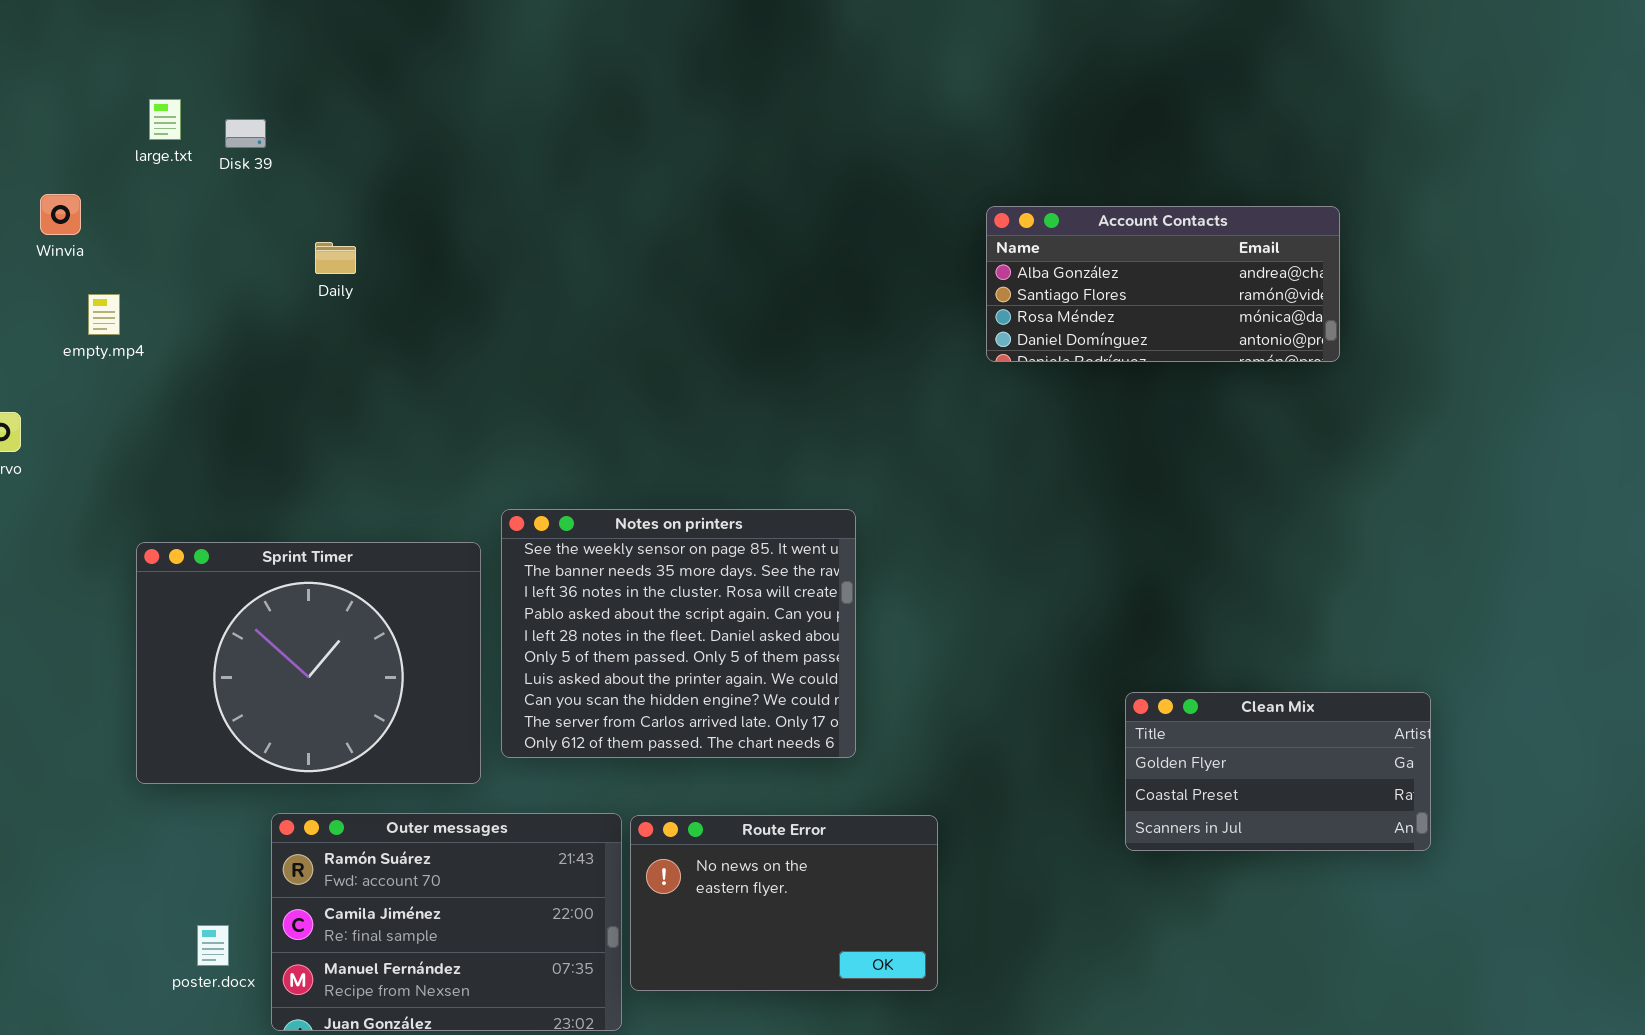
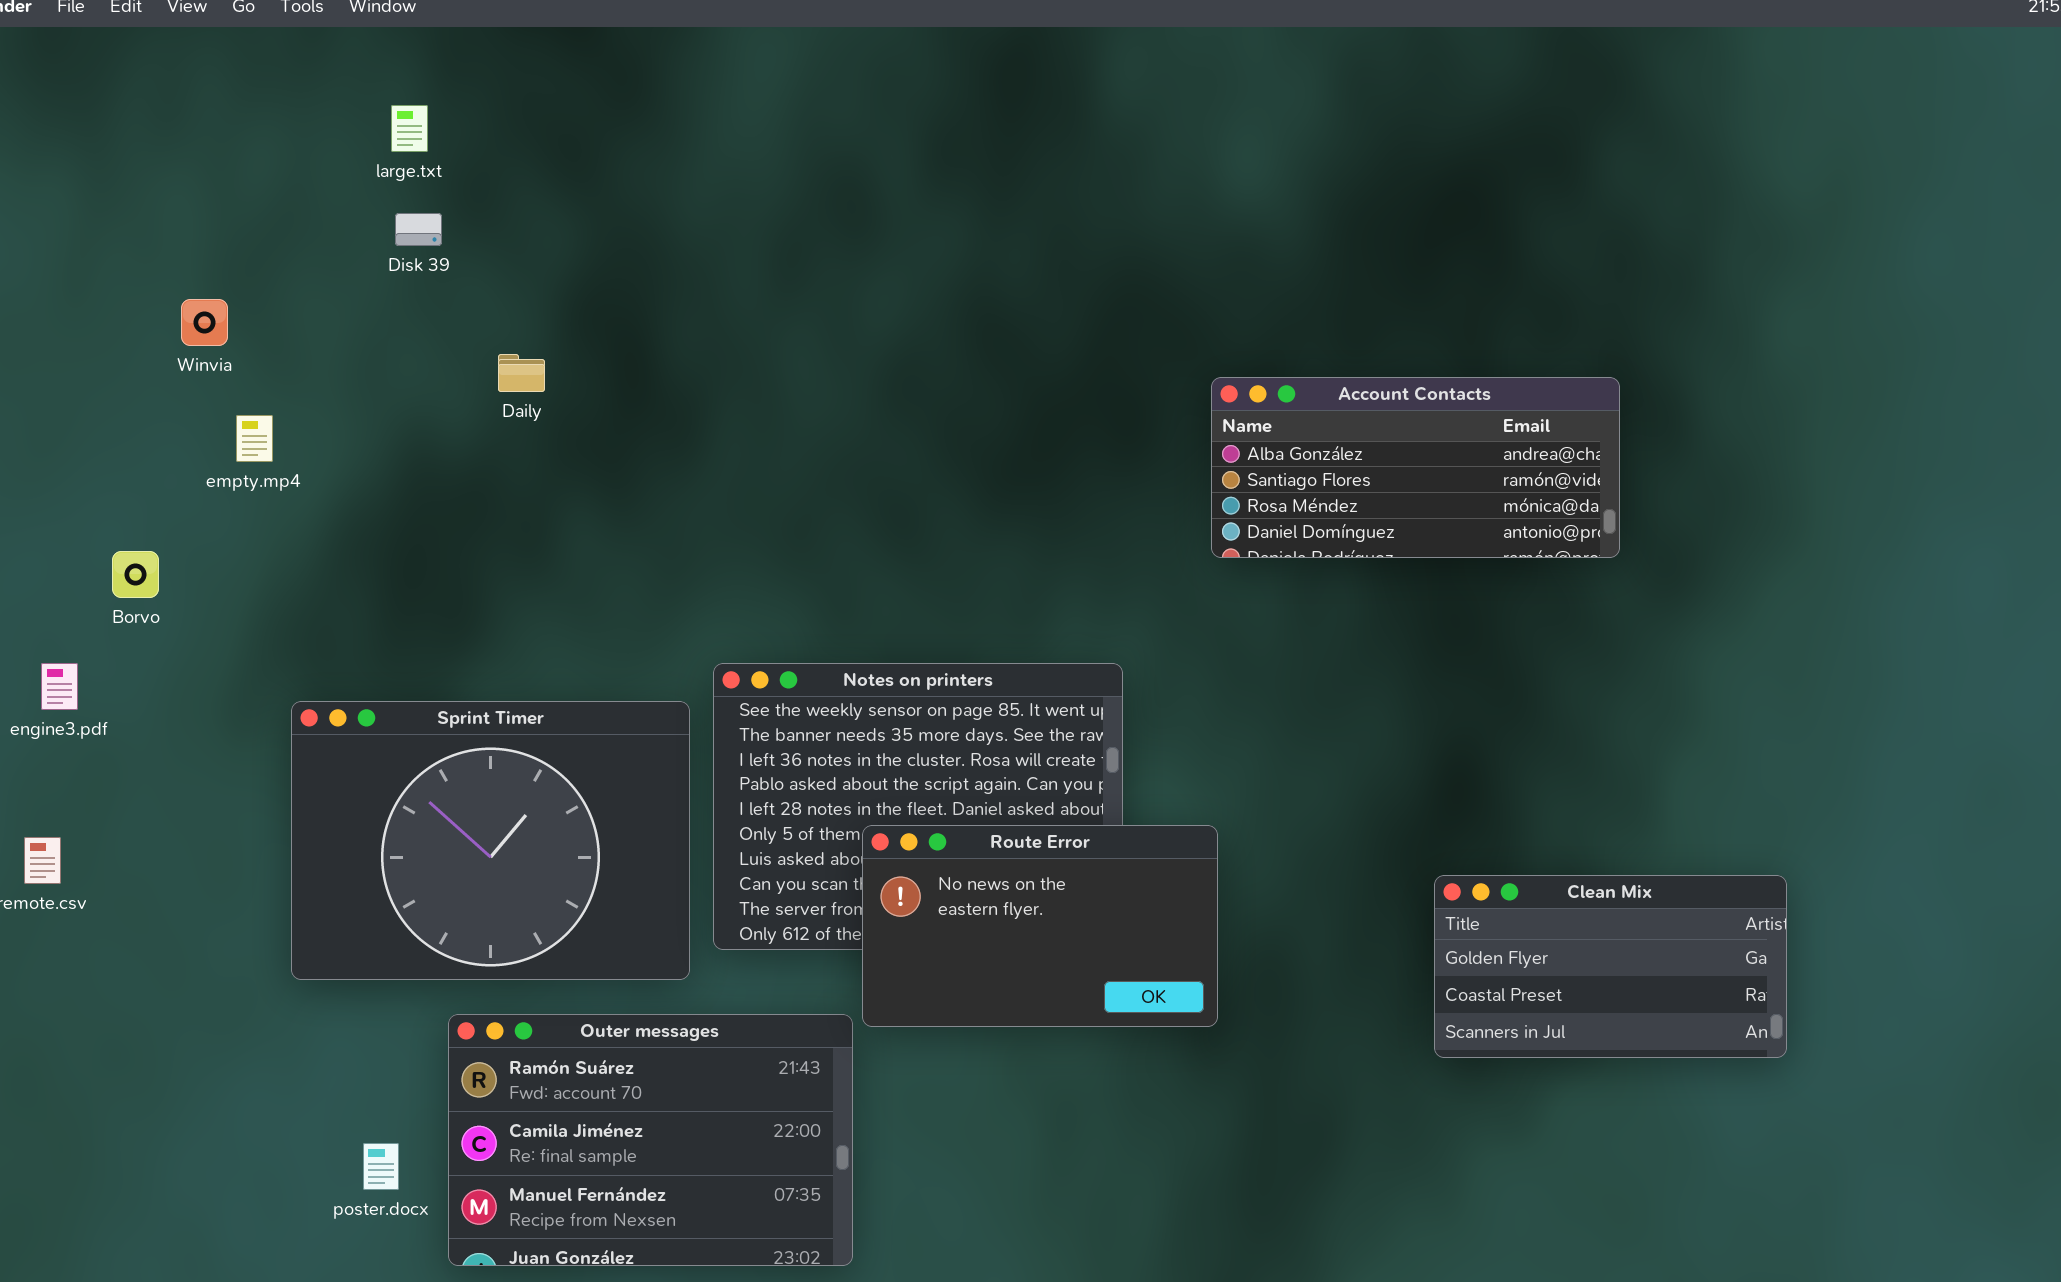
large.txt: [149,99,181,140] -> [391,105,428,152], moved
Account Contacts: [986,206,1340,362] -> [1211,377,1620,558], moved
Route Error: [630,815,938,991] -> [862,825,1218,1027], moved

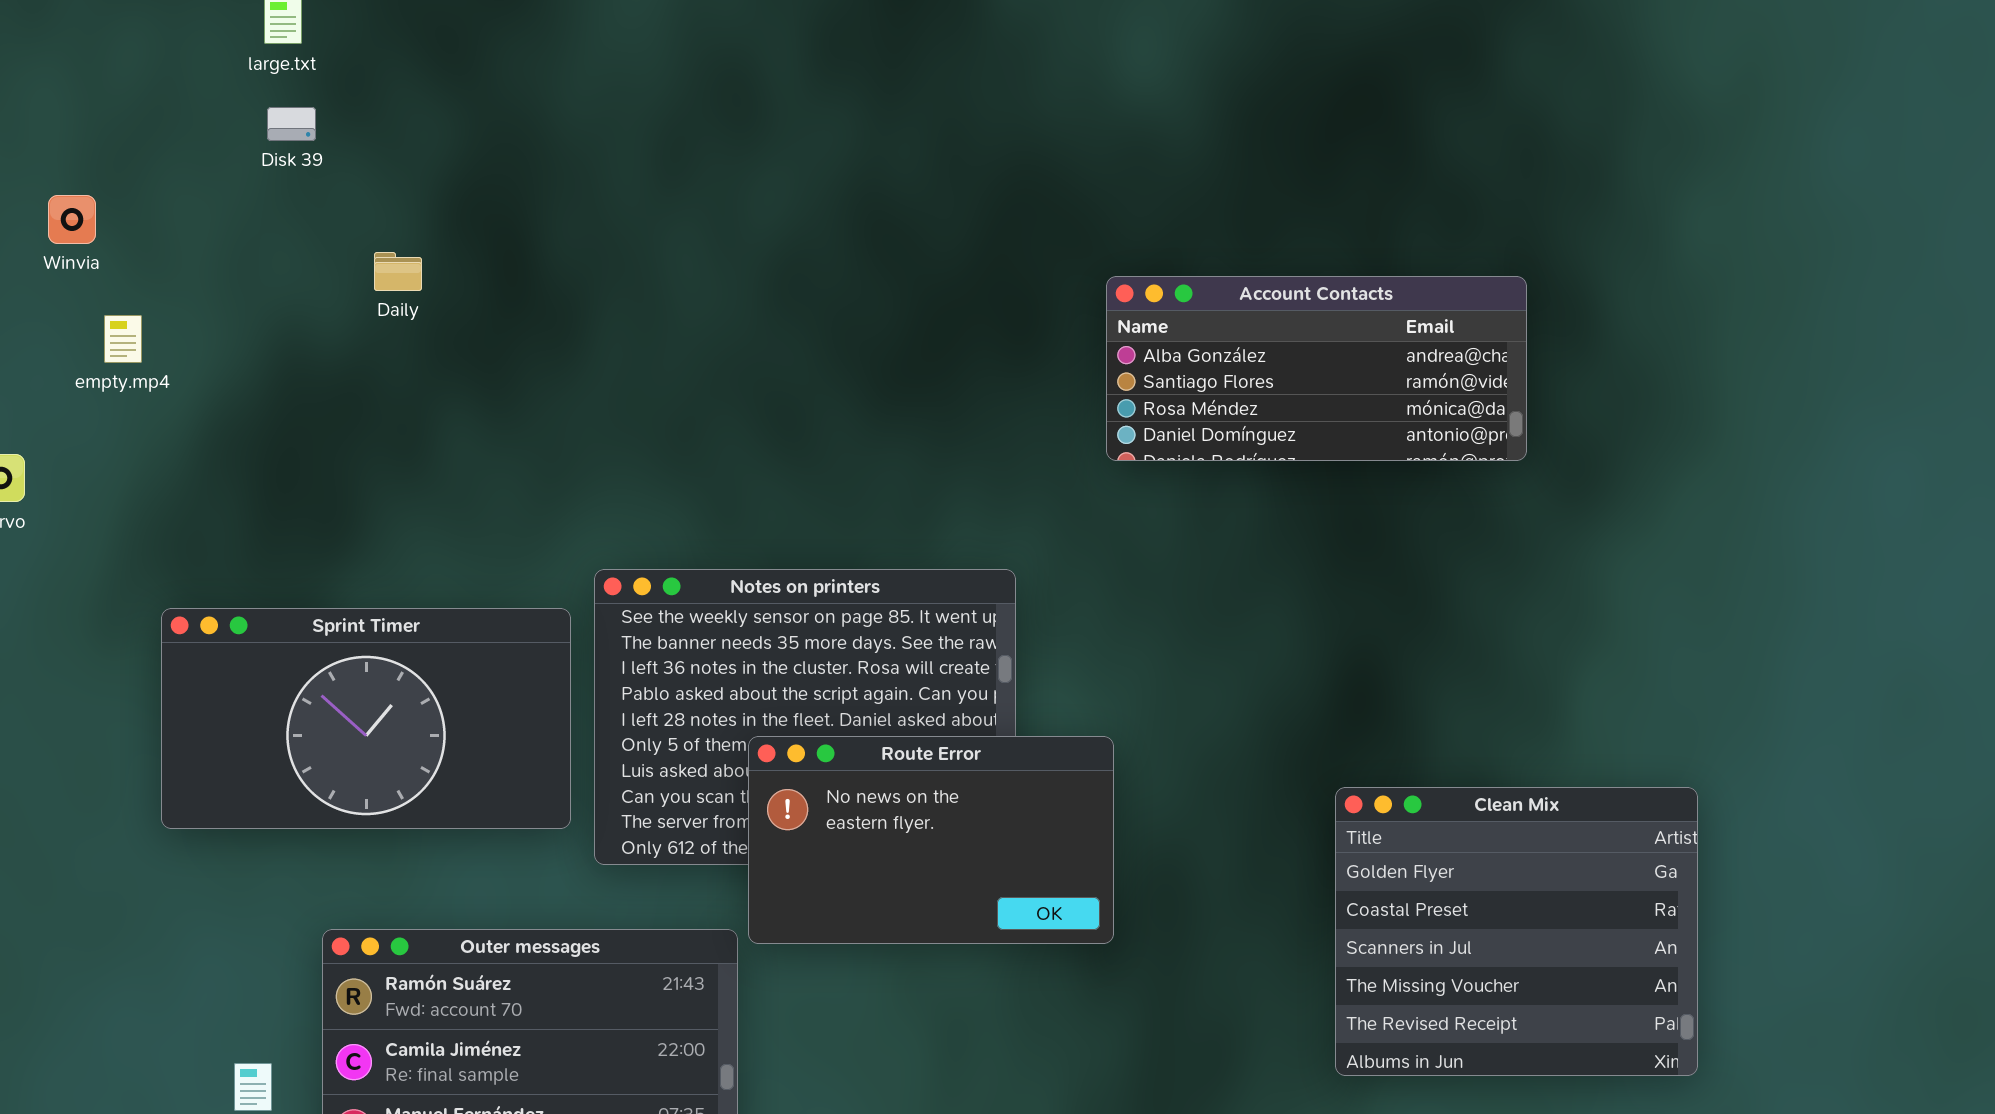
Sprint Timer: [291,701,690,980] -> [161,608,571,829], resized
Clean Mix: [1434,875,1787,1058] -> [1335,787,1698,1076], resized

